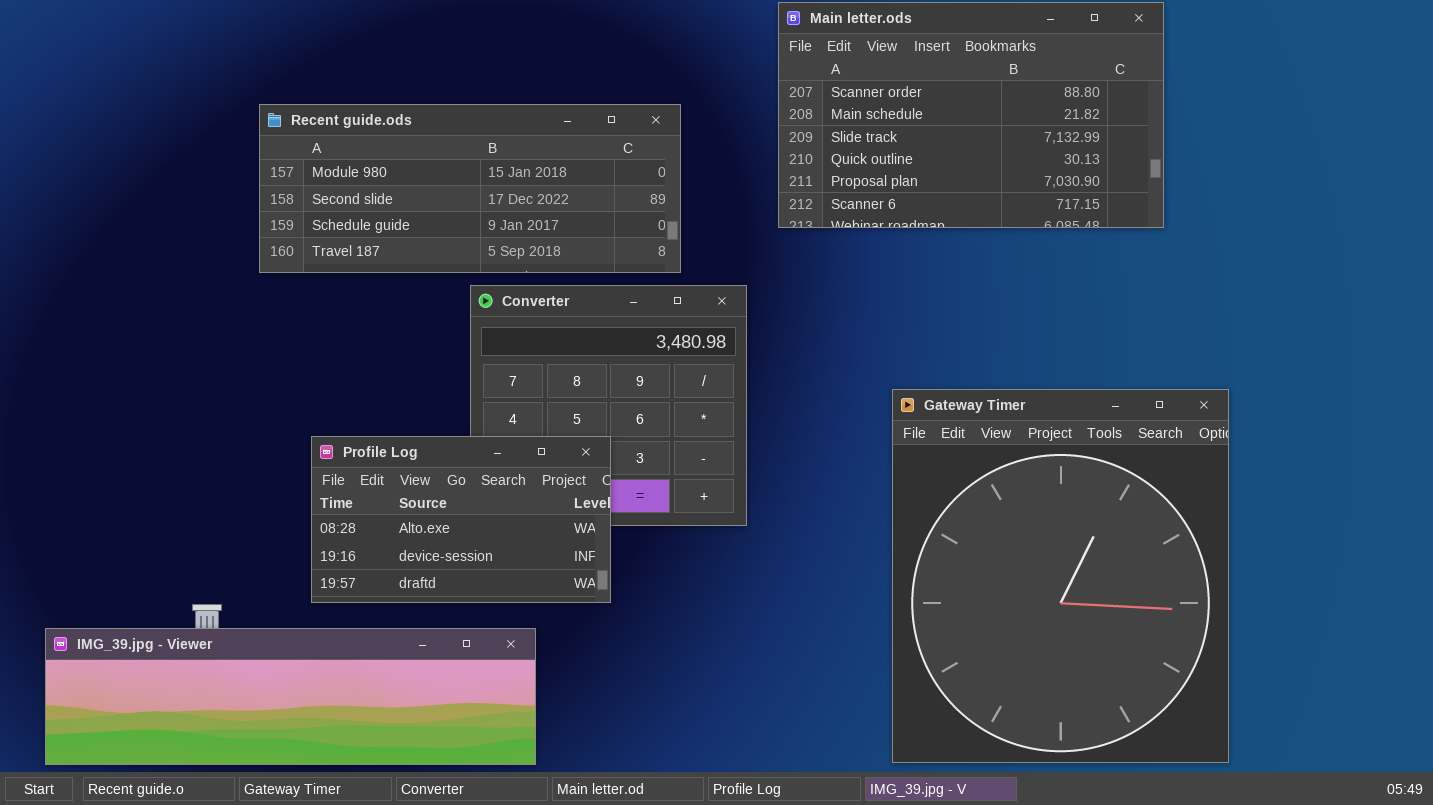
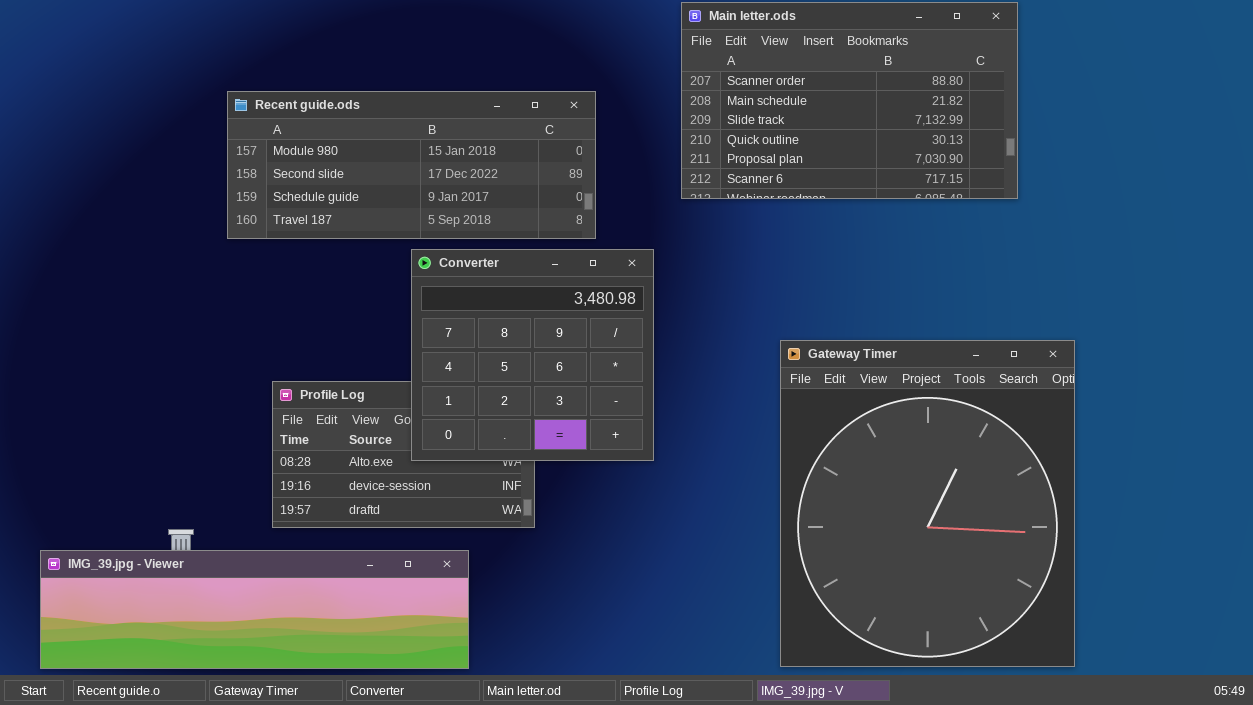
Converter: [470,285,747,526] -> [411,249,654,461], raised

